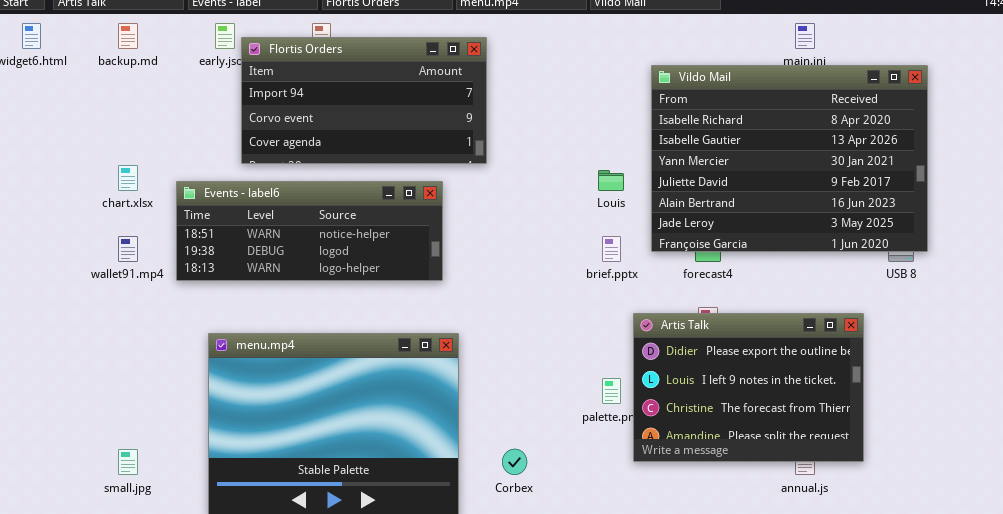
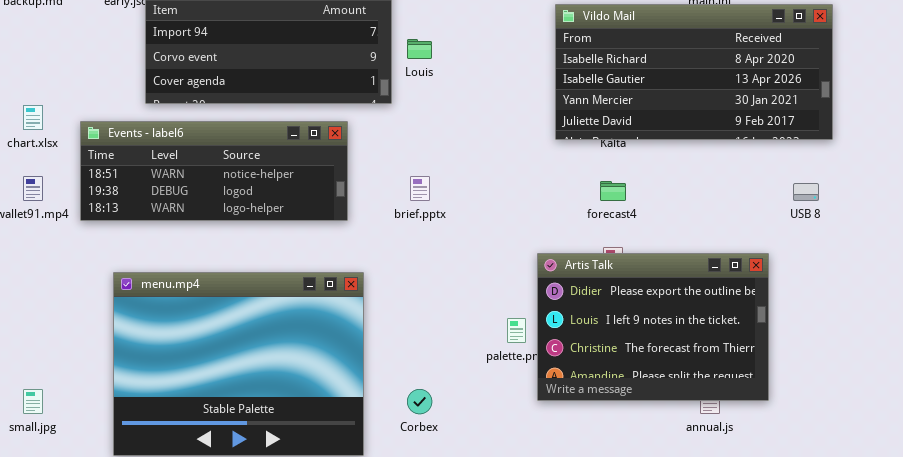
Vildo Mail: [651,65,928,252] -> [555,4,833,140], resized
Louis: [598,170,624,191] -> [407,39,432,59], moved
brief.pptx: [602,236,621,262] -> [410,176,430,201], moved

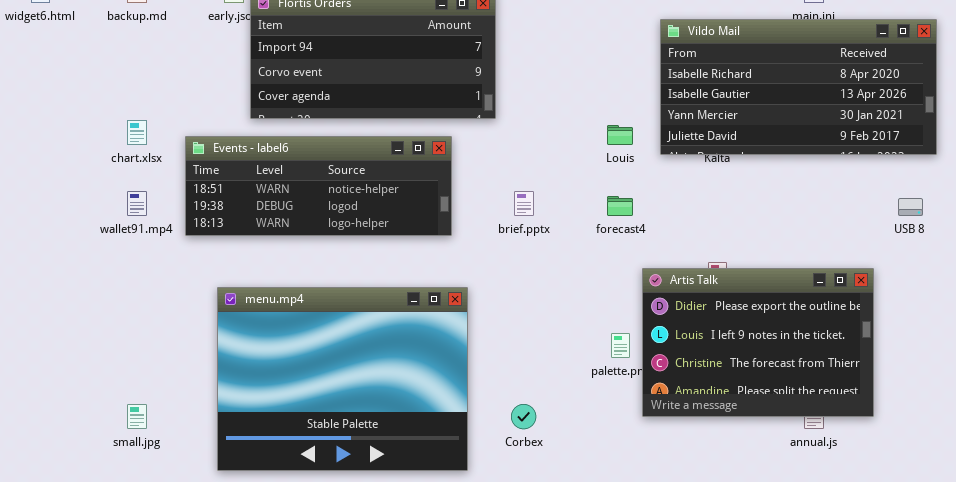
Louis: [407,39,432,59] -> [607,125,633,145], moved
forecast4: [600,181,626,201] -> [607,196,633,216], moved

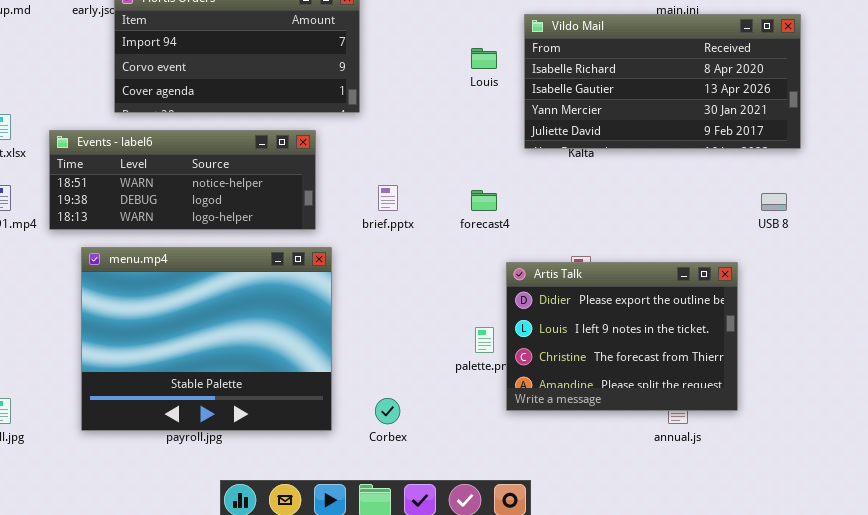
Louis: [607,125,633,145] -> [471,48,497,69], moved
menu.mp4: [217,287,468,471] -> [81,247,332,431], moved

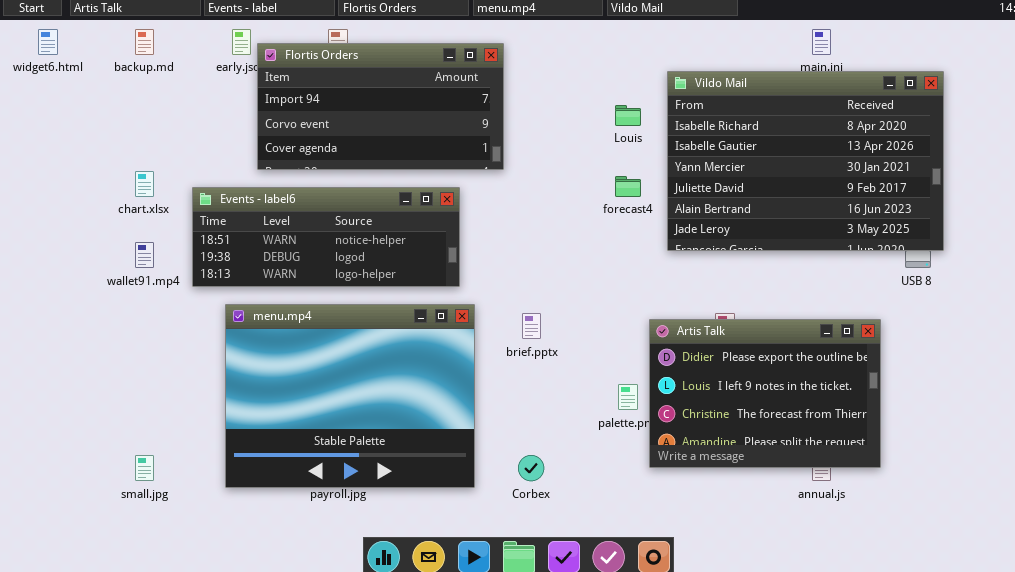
Vildo Mail: [524,14,801,149] -> [667,71,944,251], resized
brief.pptx: [378,185,398,211] -> [522,313,541,339], moved
forecast4: [471,190,497,211] -> [615,176,641,197], moved

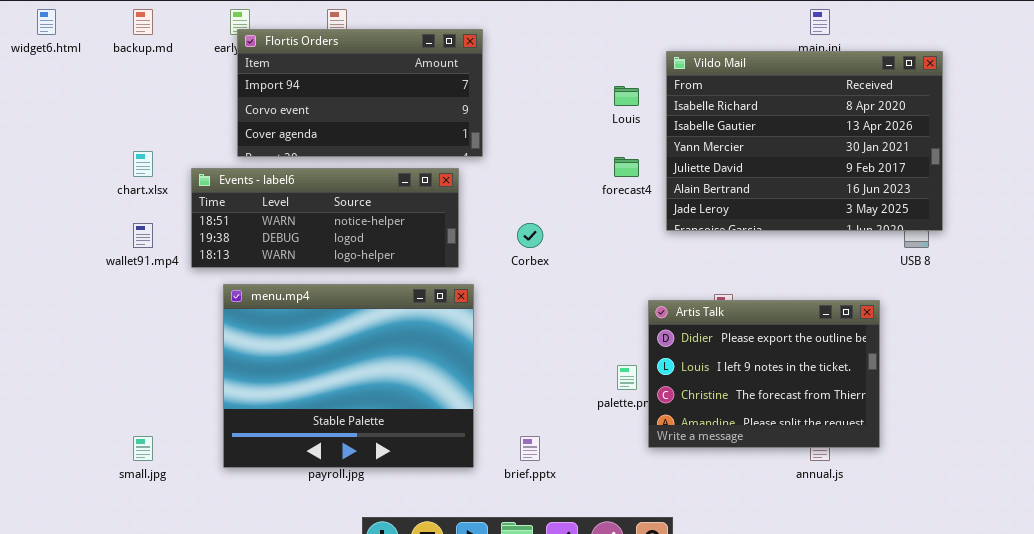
Flortis Orders: [257,43,504,170] -> [237,29,483,157], moved
brief.pptx: [522,313,541,339] -> [520,436,540,461], moved
Corbex: [518,455,544,481] -> [517,223,543,248], moved

